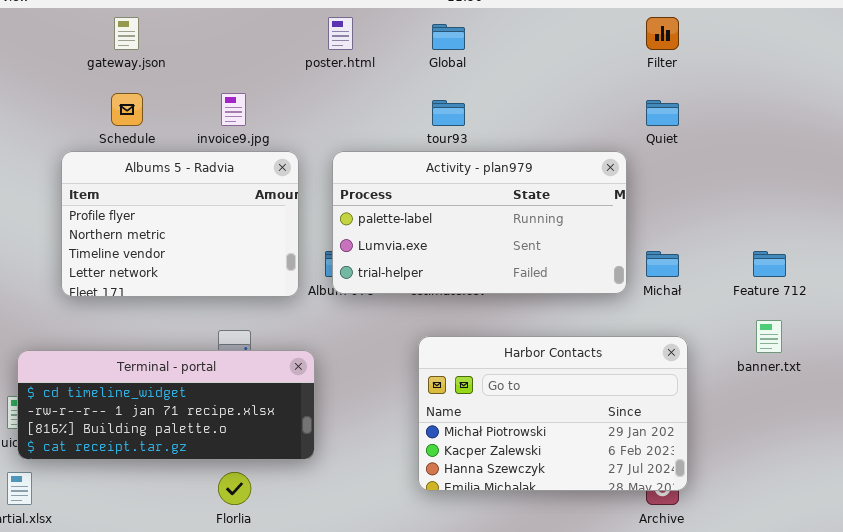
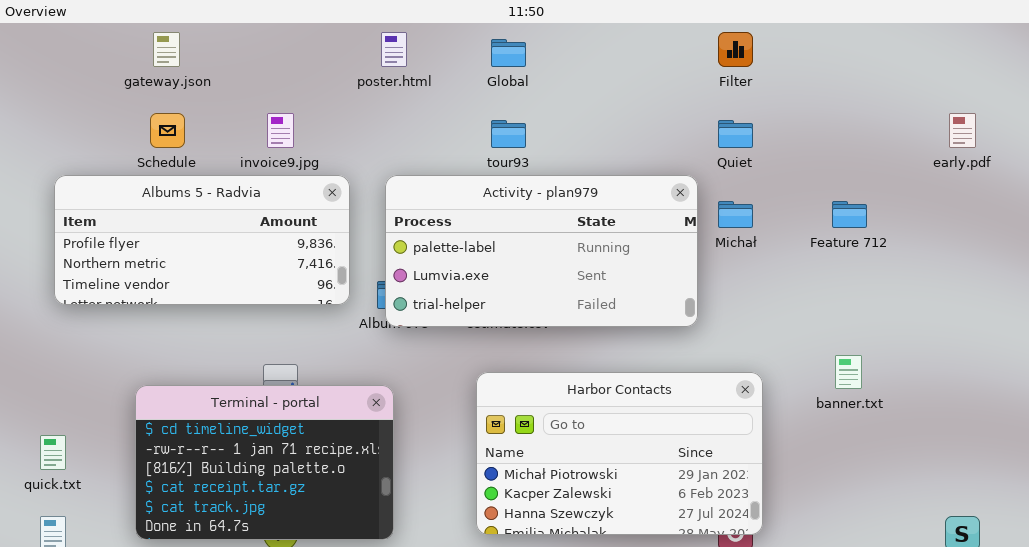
Albums 5 - Radvia: [61,151,299,297] -> [54,175,350,305], resized
Michał: [646,251,679,277] -> [718,201,753,228], moved
Feature 712: [753,251,786,277] -> [832,201,867,228], moved
Terminal - portal: [17,350,315,460] -> [135,385,394,540], moved, resized

